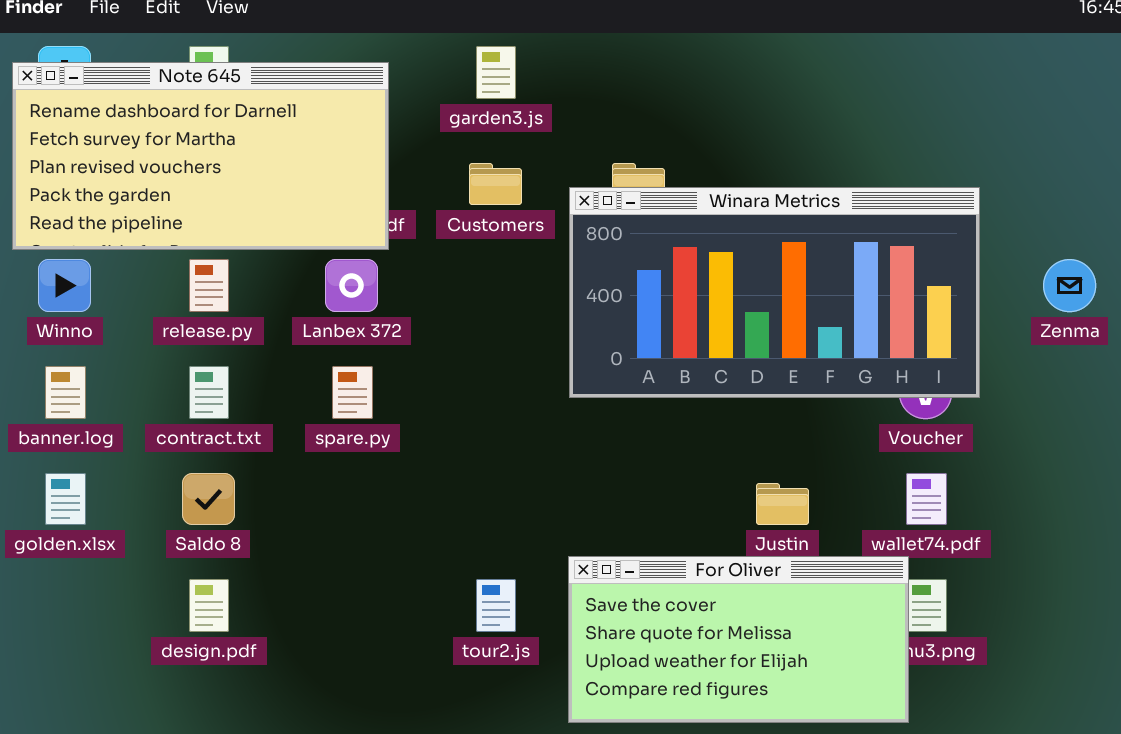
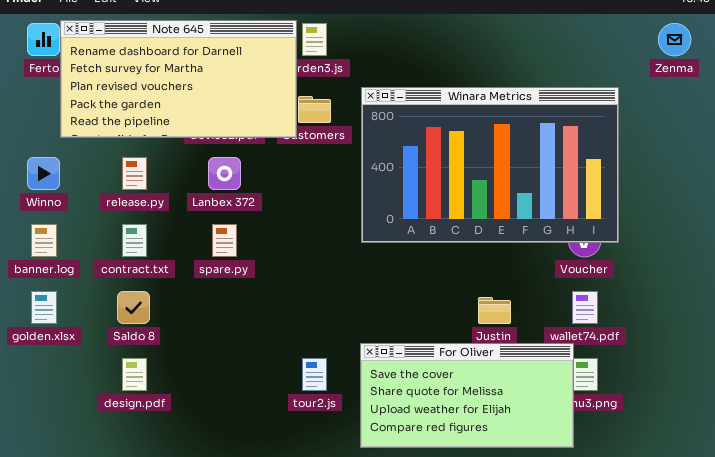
Note 645: [12,62,389,250] -> [60,20,297,138], moved
Winara Metrics: [569,187,980,398] -> [361,87,619,243], resized
Zenma: [1043,259,1096,312] -> [658,23,691,56], moved

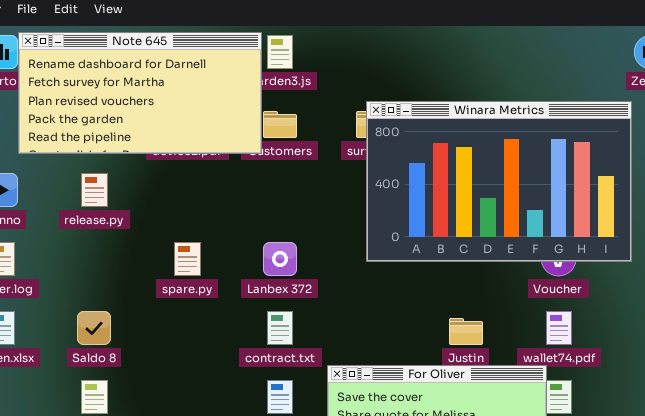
Winara Metrics: [361,87,619,243] -> [366,101,632,262], moved
Lanbex 372: [208,157,241,190] -> [263,242,297,276], moved
contract.txt: [122,224,147,257] -> [267,311,293,345], moved

